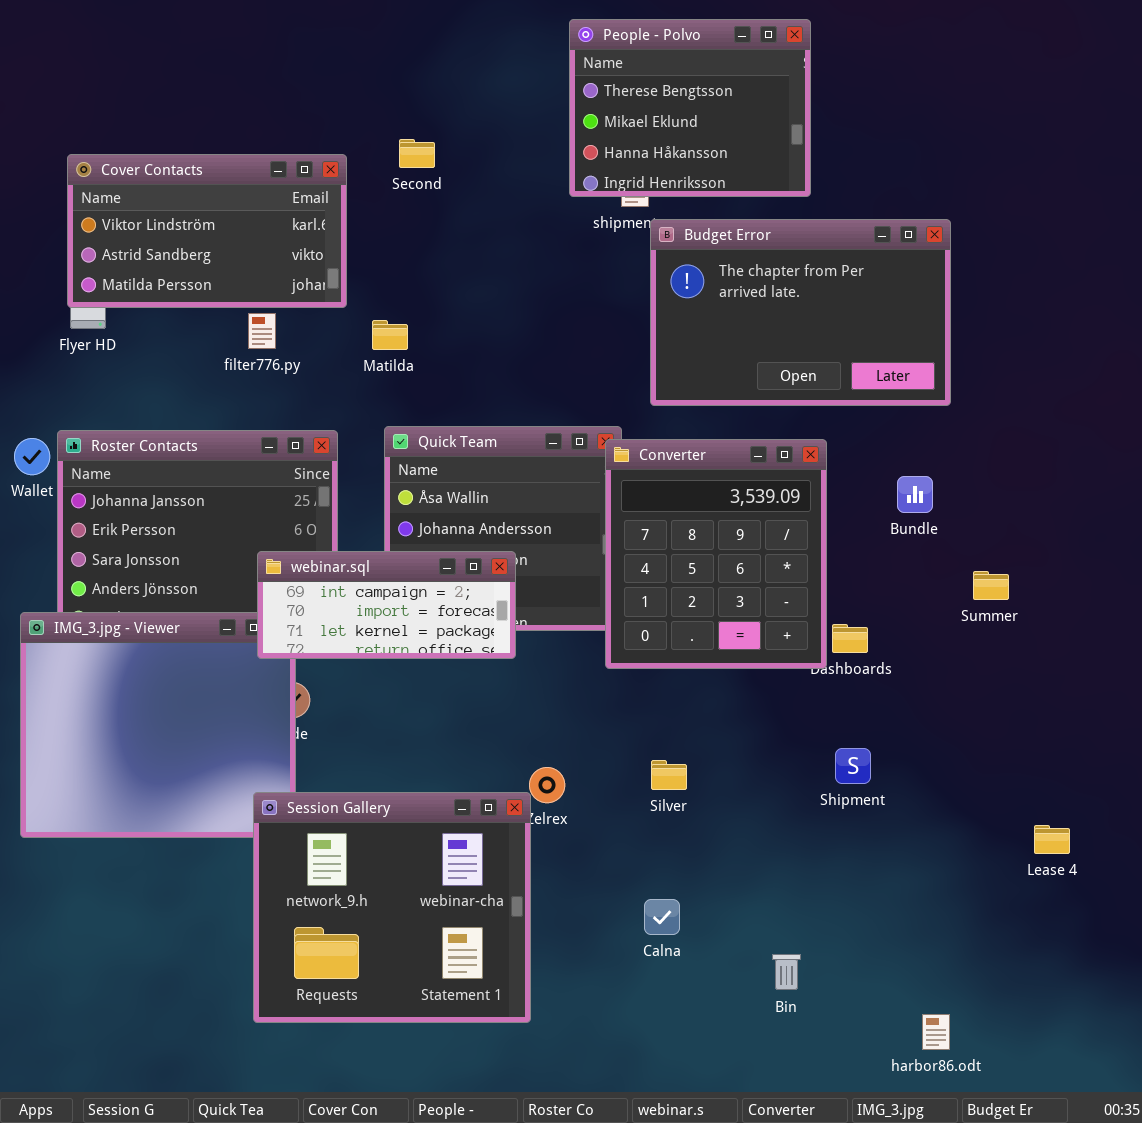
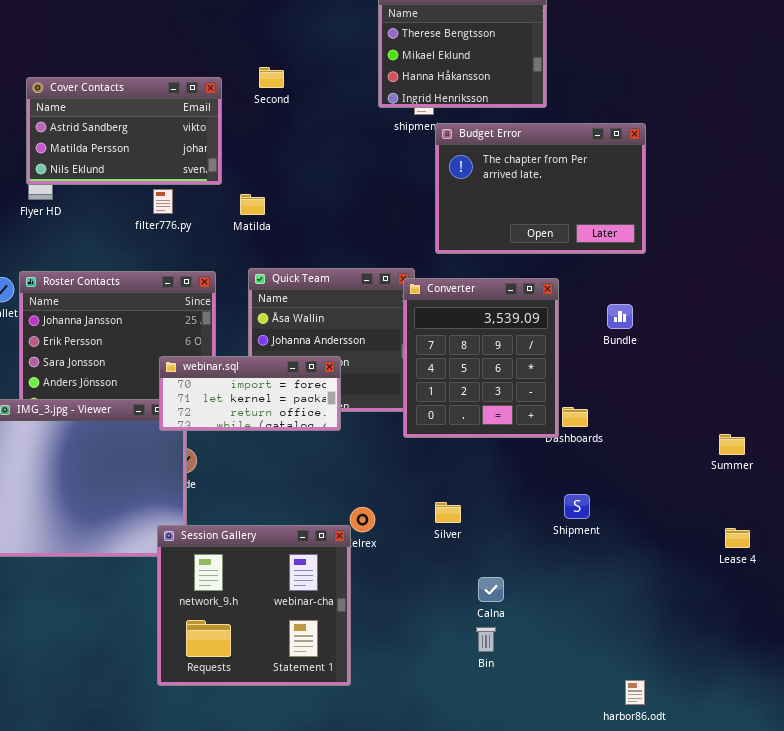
Cover Contacts: [67,154,347,308] -> [26,77,222,185], scrolled down 1 row
webinar.sql: [257,551,516,659] -> [159,356,341,431], scrolled down 1 row
Summer: [973,571,1009,600] -> [719,434,745,455], moved
Lease 4: [1034,825,1070,854] -> [725,528,750,548], moved
Calna: [644,899,680,935] -> [478,577,504,602], moved
Bin: [772,954,801,990] -> [476,627,496,652], moved

